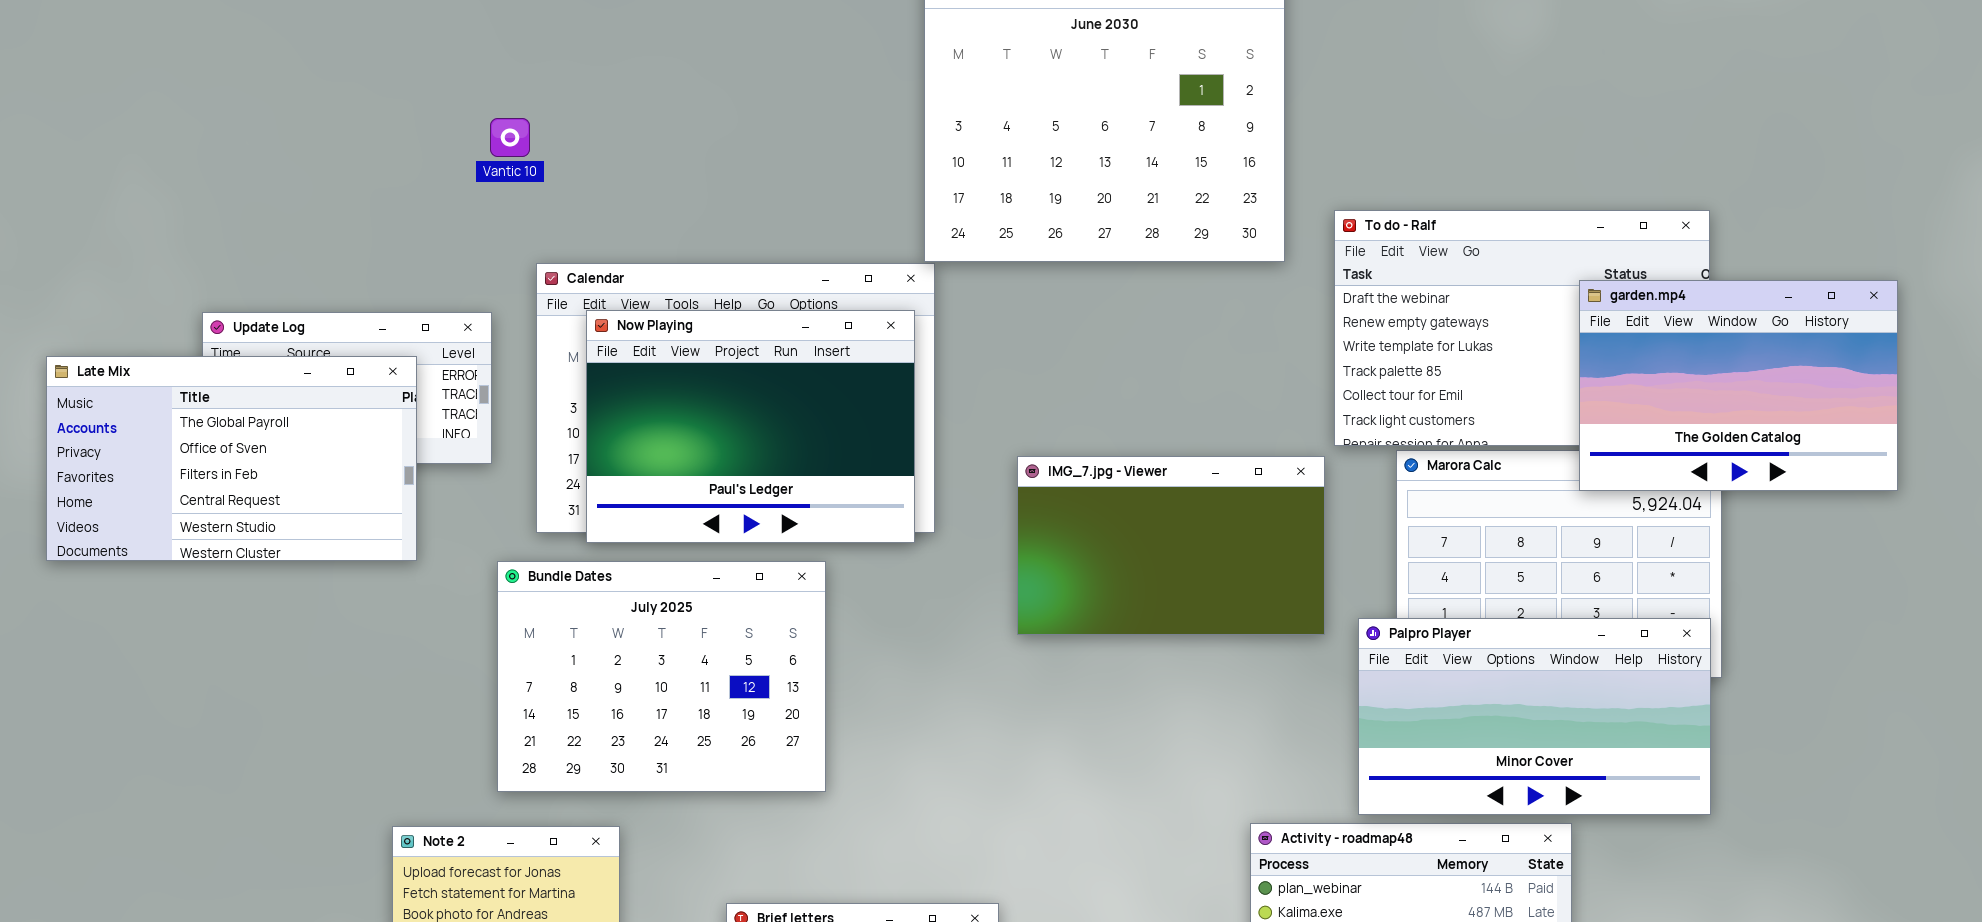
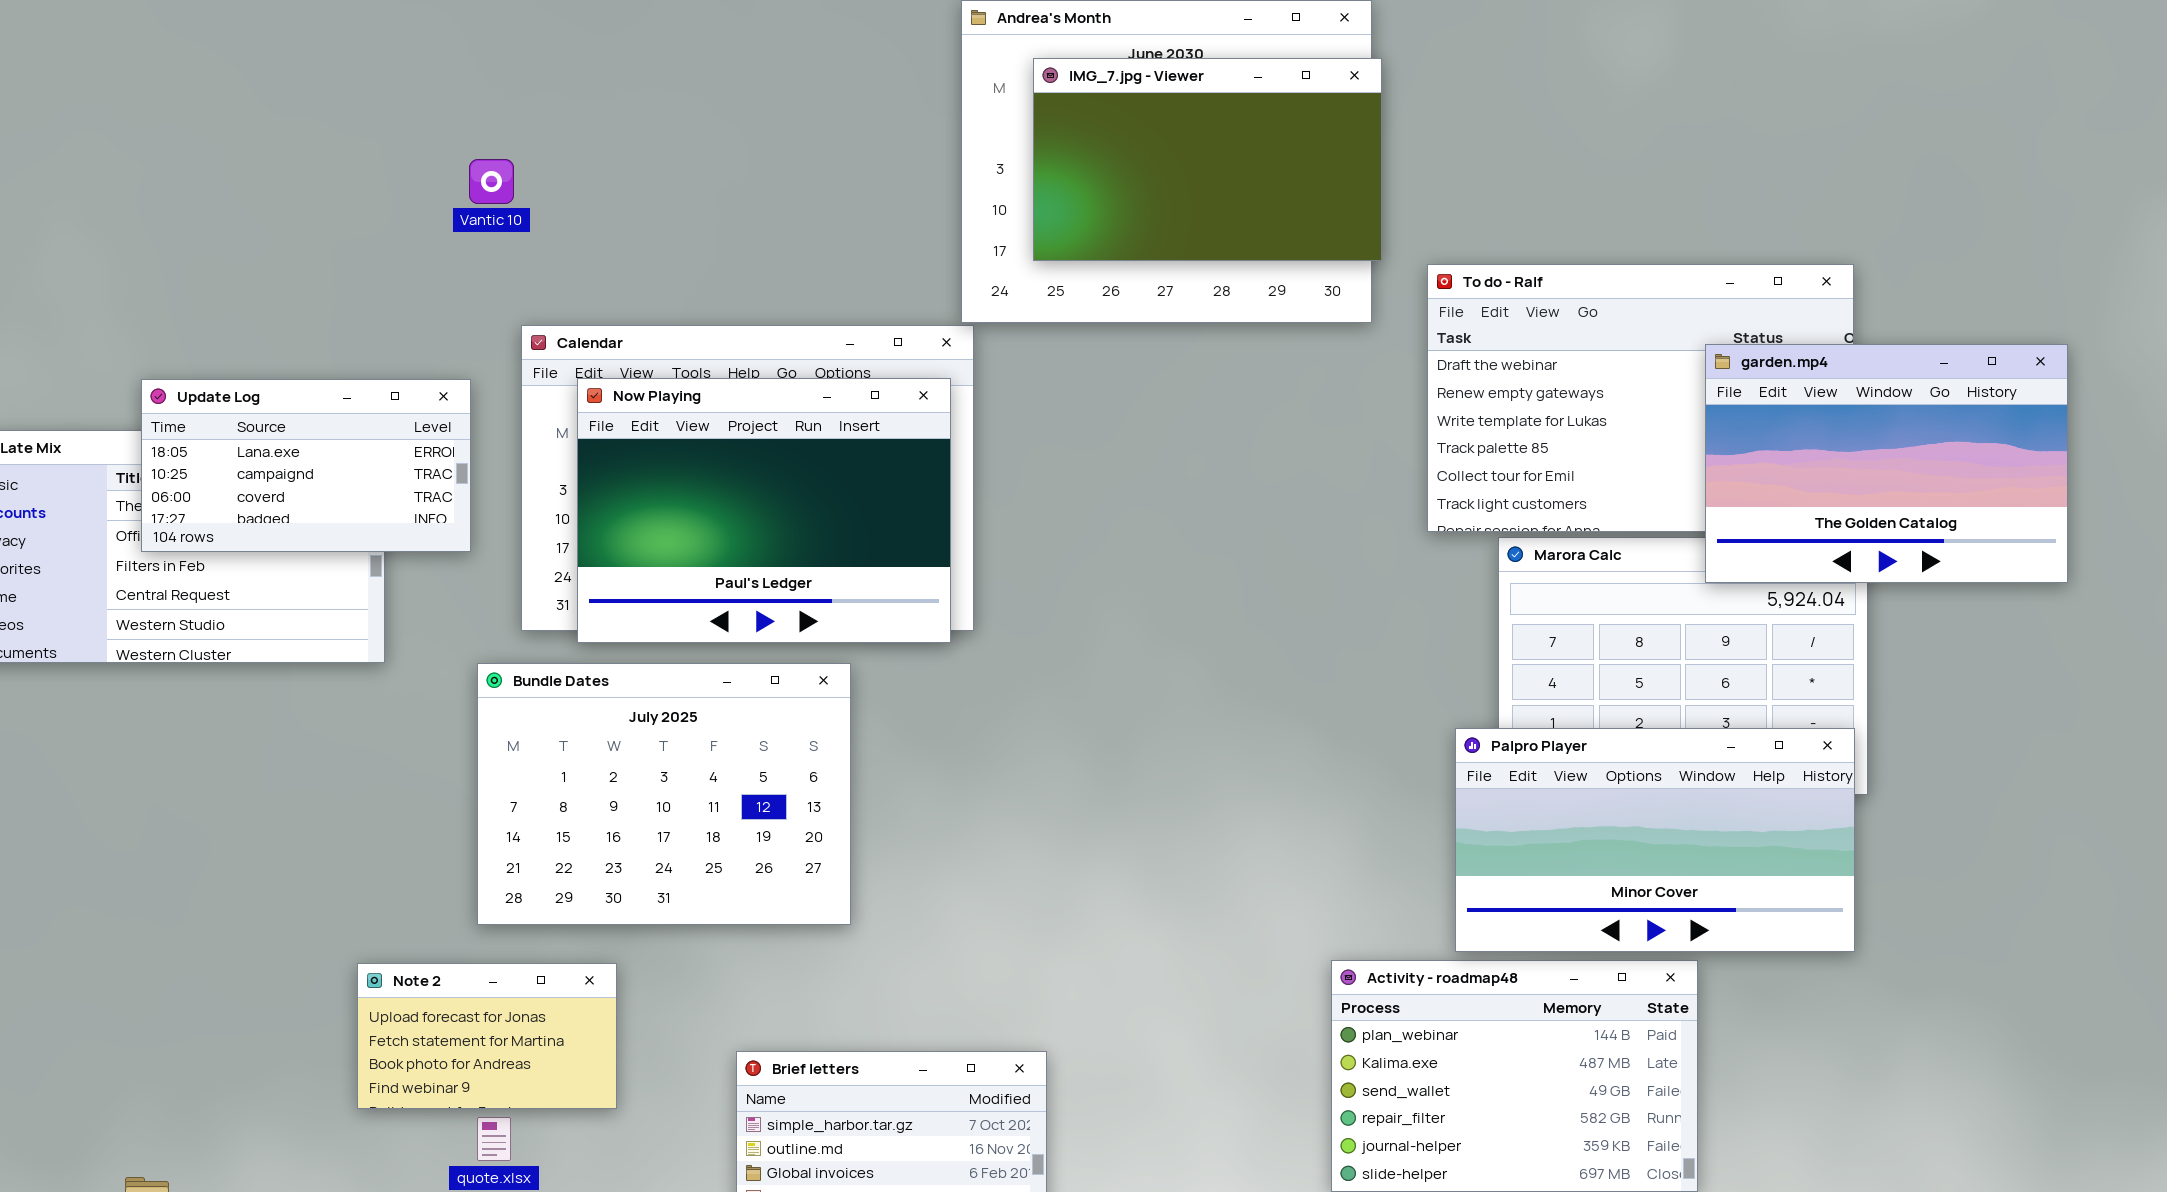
Update Log: [202,312,492,464] -> [141,379,471,552], raised
IMG_7.jpg - Viewer: [1017,456,1325,635] -> [1033,58,1382,261], moved

